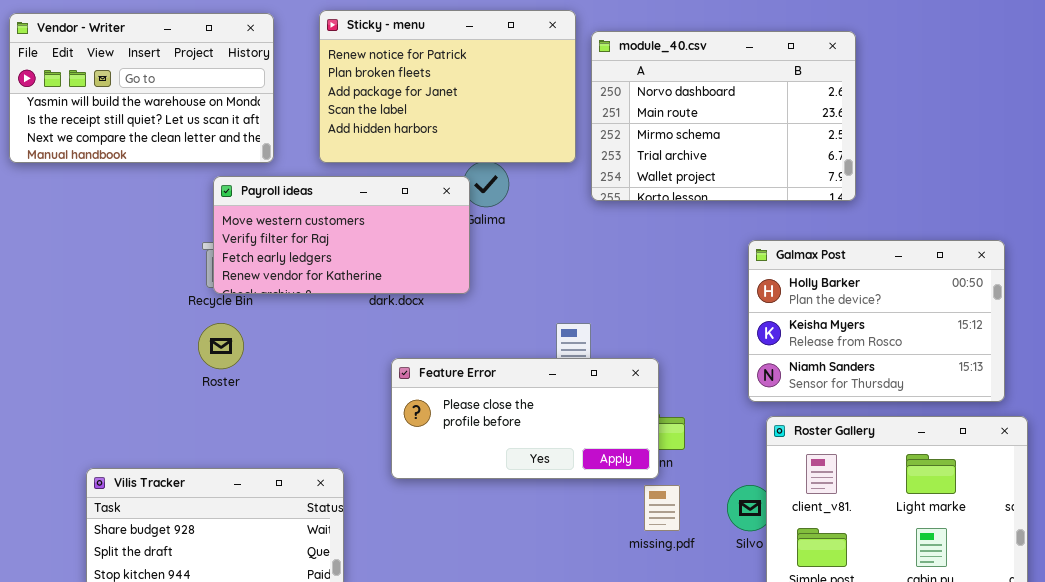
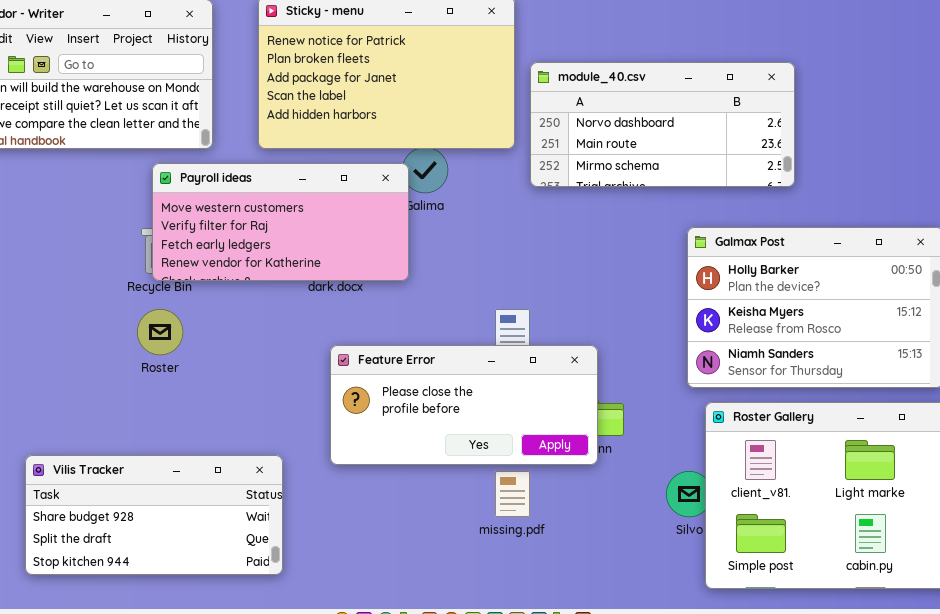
module_40.csv: [591,31,856,201] -> [530,62,795,187], resized
missing.pdf: [644,485,680,531] -> [495,471,530,517], moved

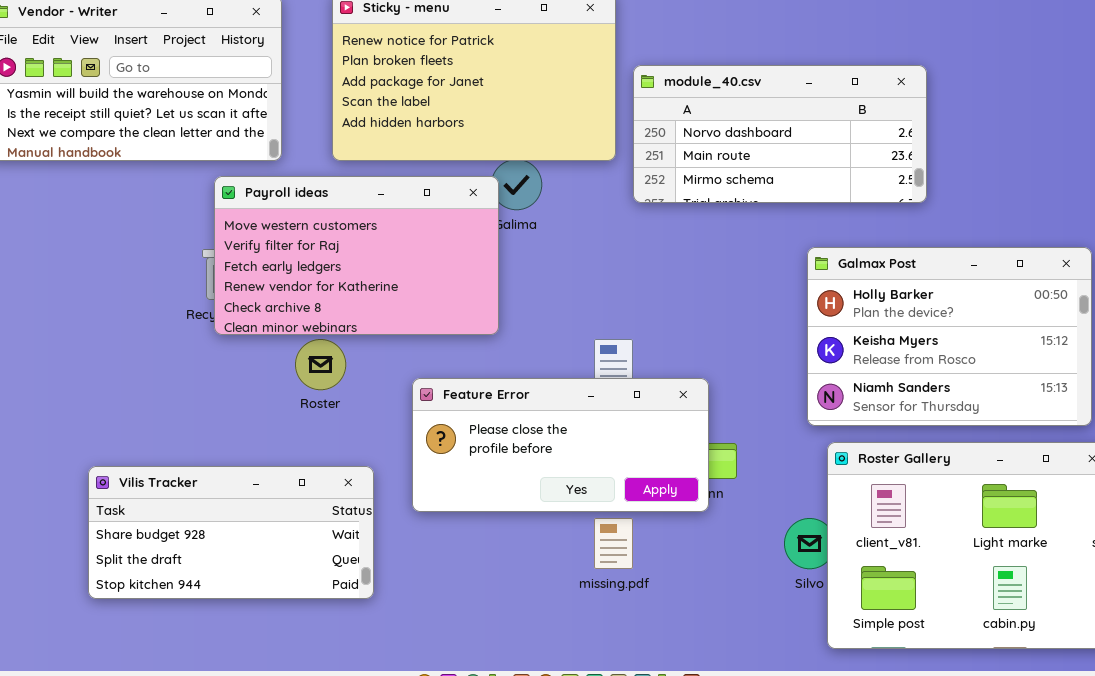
Payroll ideas: [152,163,409,281] -> [214,176,499,335], resized
Roster: [137,309,183,355] -> [295,339,346,390], moved
Vilis Tracker: [25,455,283,575] -> [88,466,374,599], moved

